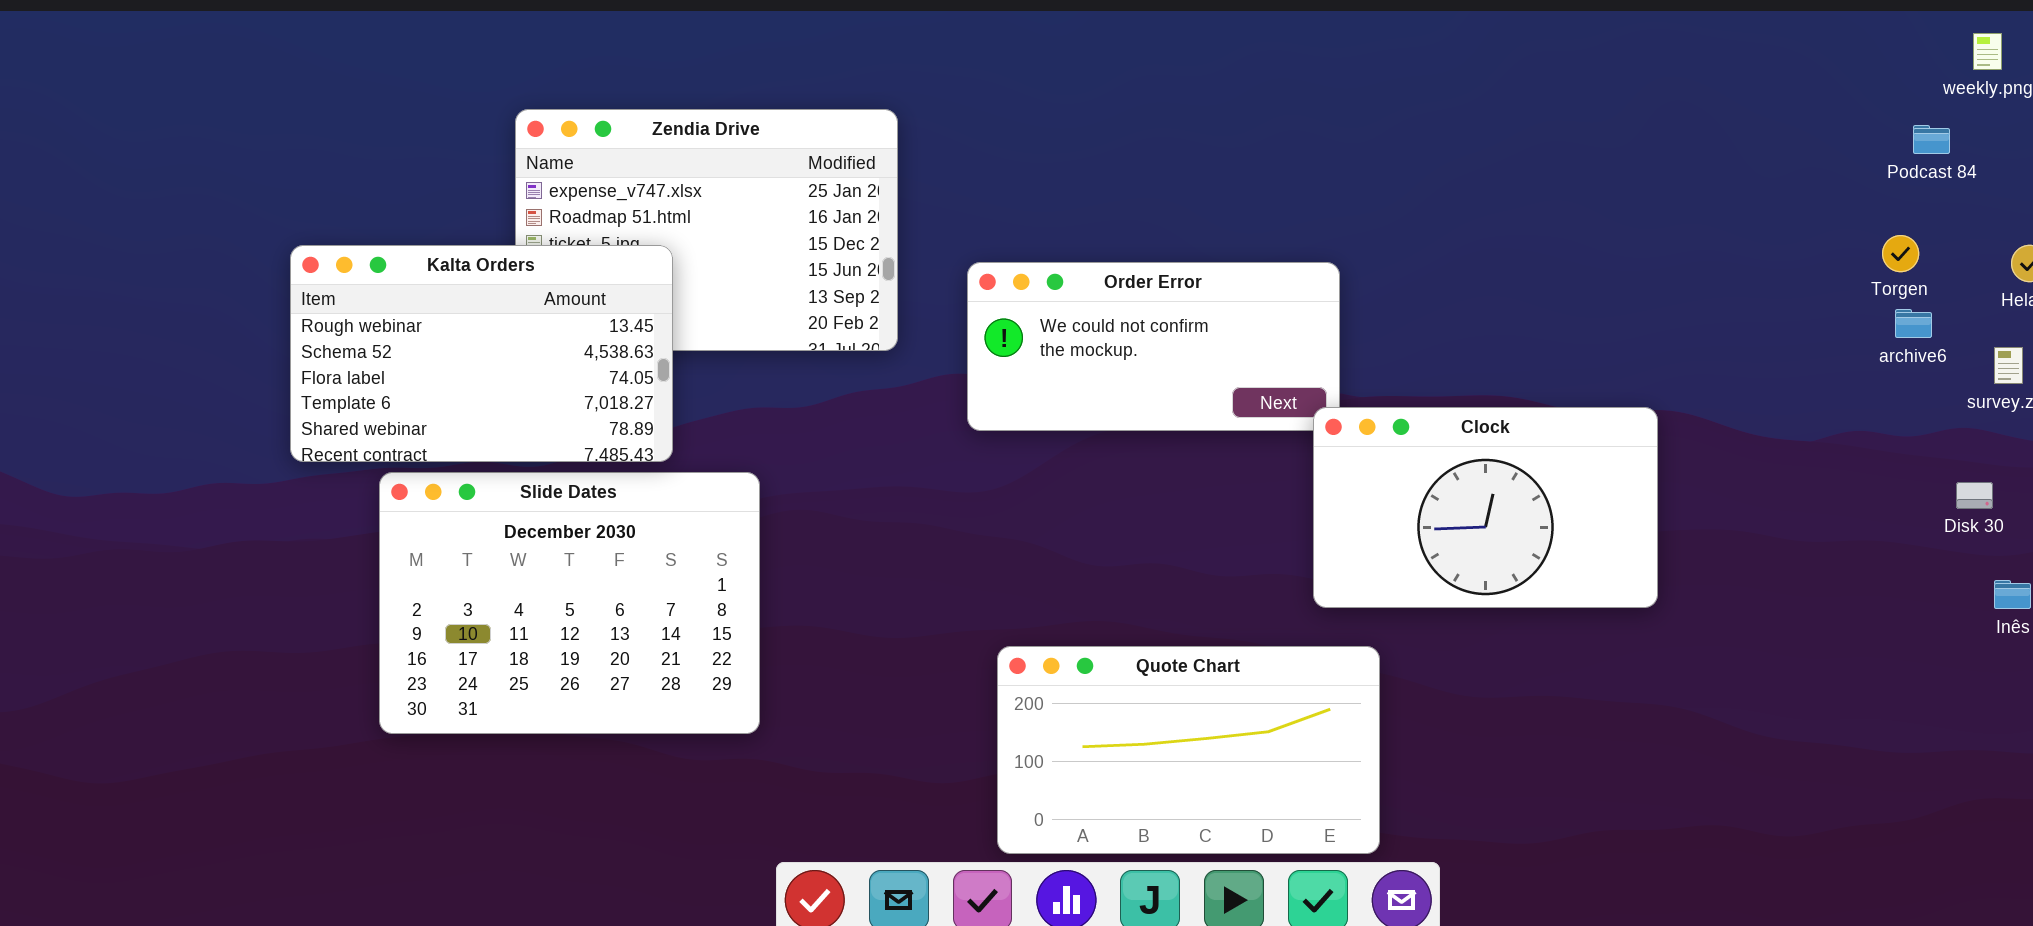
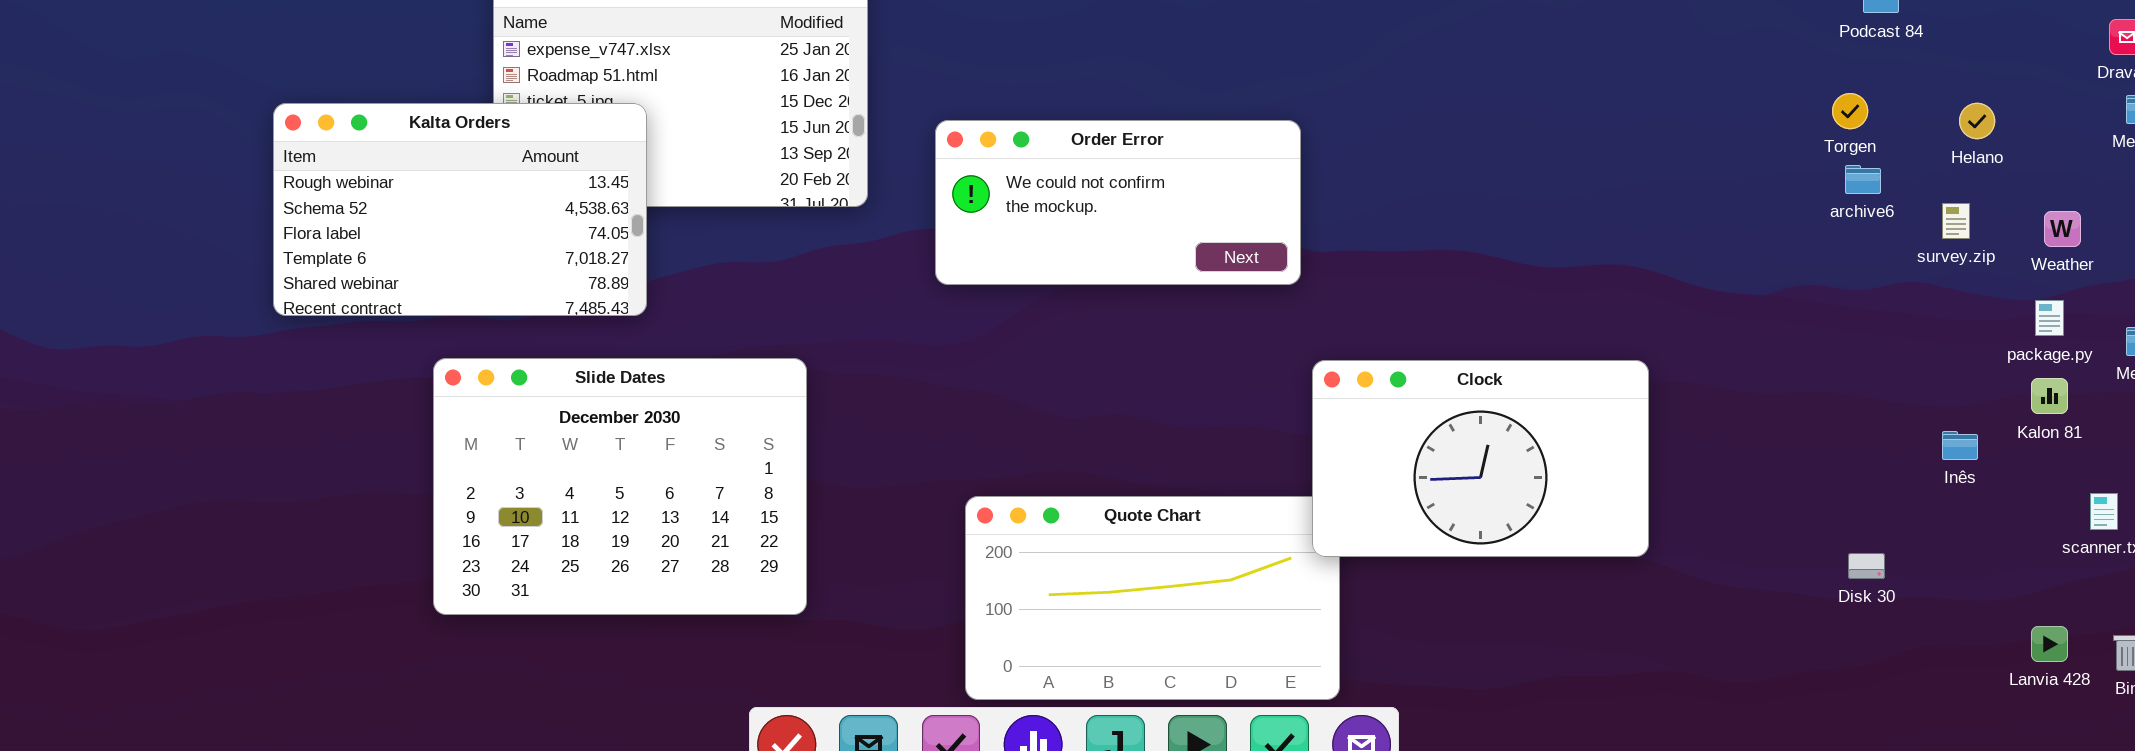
Clock: [1313,407,1658,608] -> [1312,360,1649,557], moved
Slide Dates: [379,472,760,734] -> [433,358,807,615], moved
Disk 30: [1956,482,1993,509] -> [1848,553,1885,579], moved

